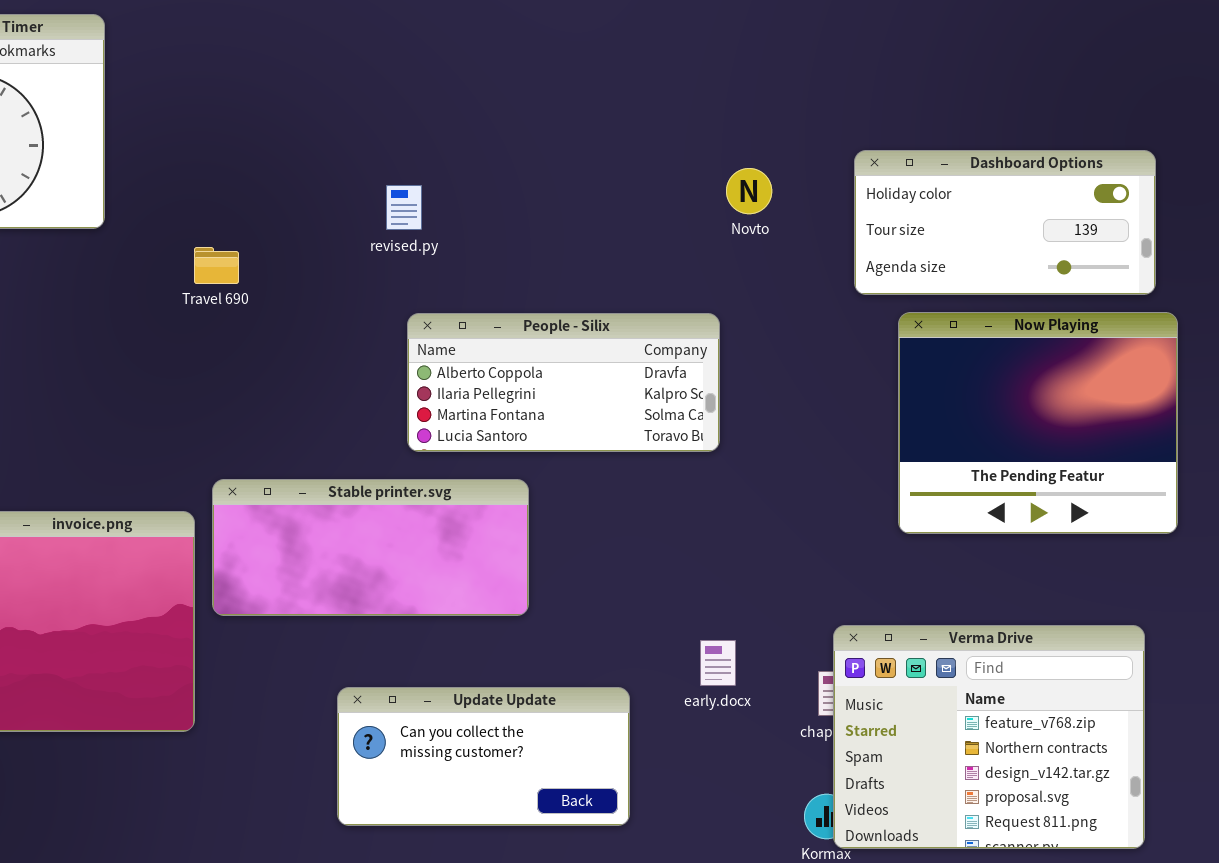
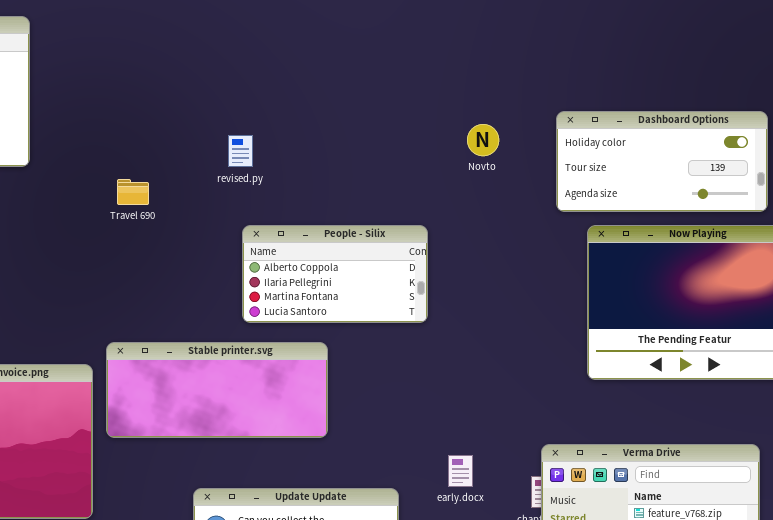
Travel 690: [194,247,239,284] -> [117,179,149,205], moved
People - Silix: [407,313,720,452] -> [242,225,428,323], resized

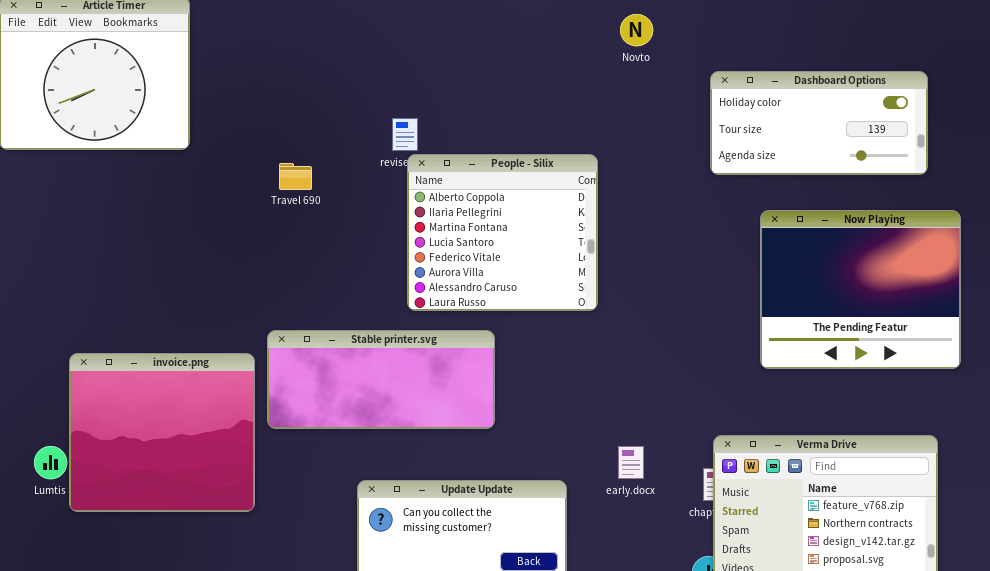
Dashboard Options: [556,111,768,212] -> [710,71,928,175], moved
Novto: [467,124,499,156] -> [620,14,653,46], moved
People - Silix: [242,225,428,323] -> [407,154,598,311], resized

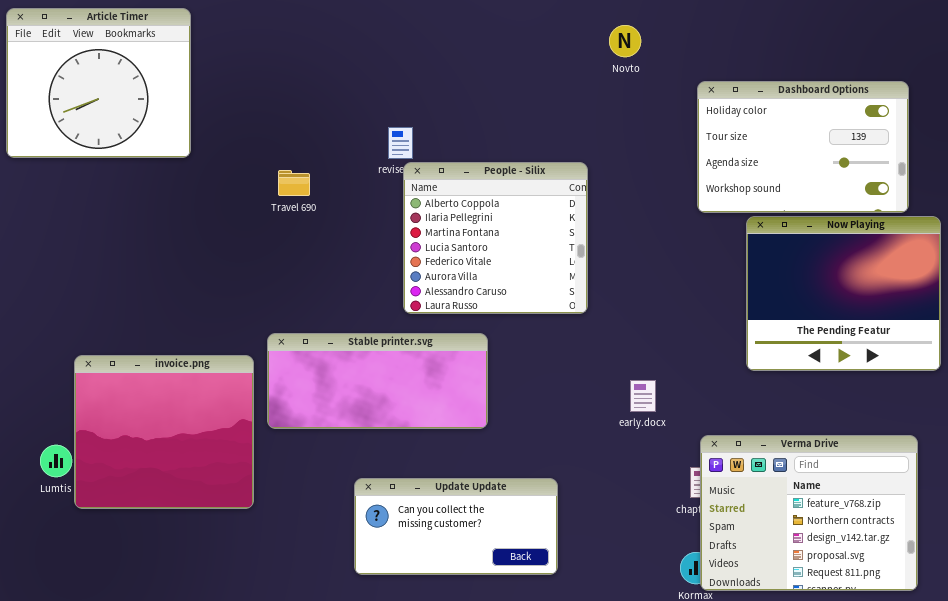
Dashboard Options: [710,71,928,175] -> [697,81,909,213], resized
early.docx: [618,446,644,479] -> [630,380,656,412], moved

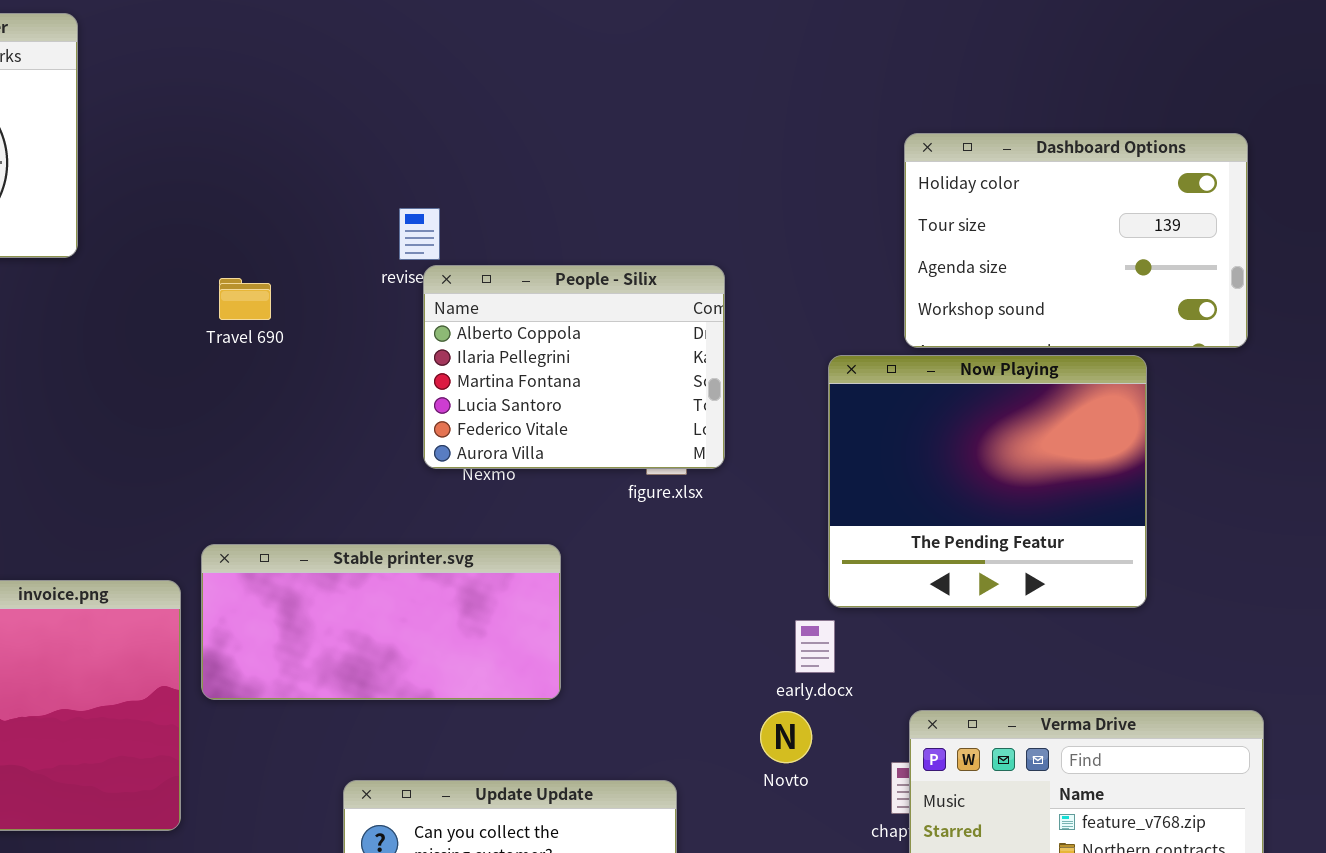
Novto: [609,25,641,57] -> [760,711,812,763], moved
People - Silix: [403,162,588,314] -> [423,265,725,469], resized
Now Playing: [746,216,941,371] -> [828,355,1147,608], moved

